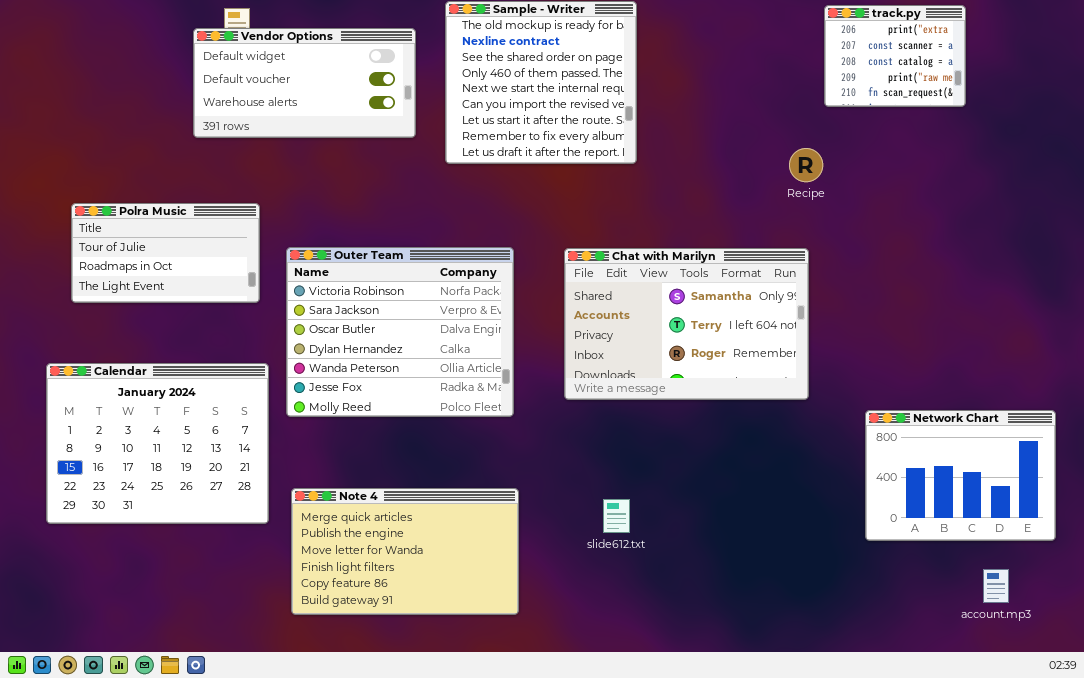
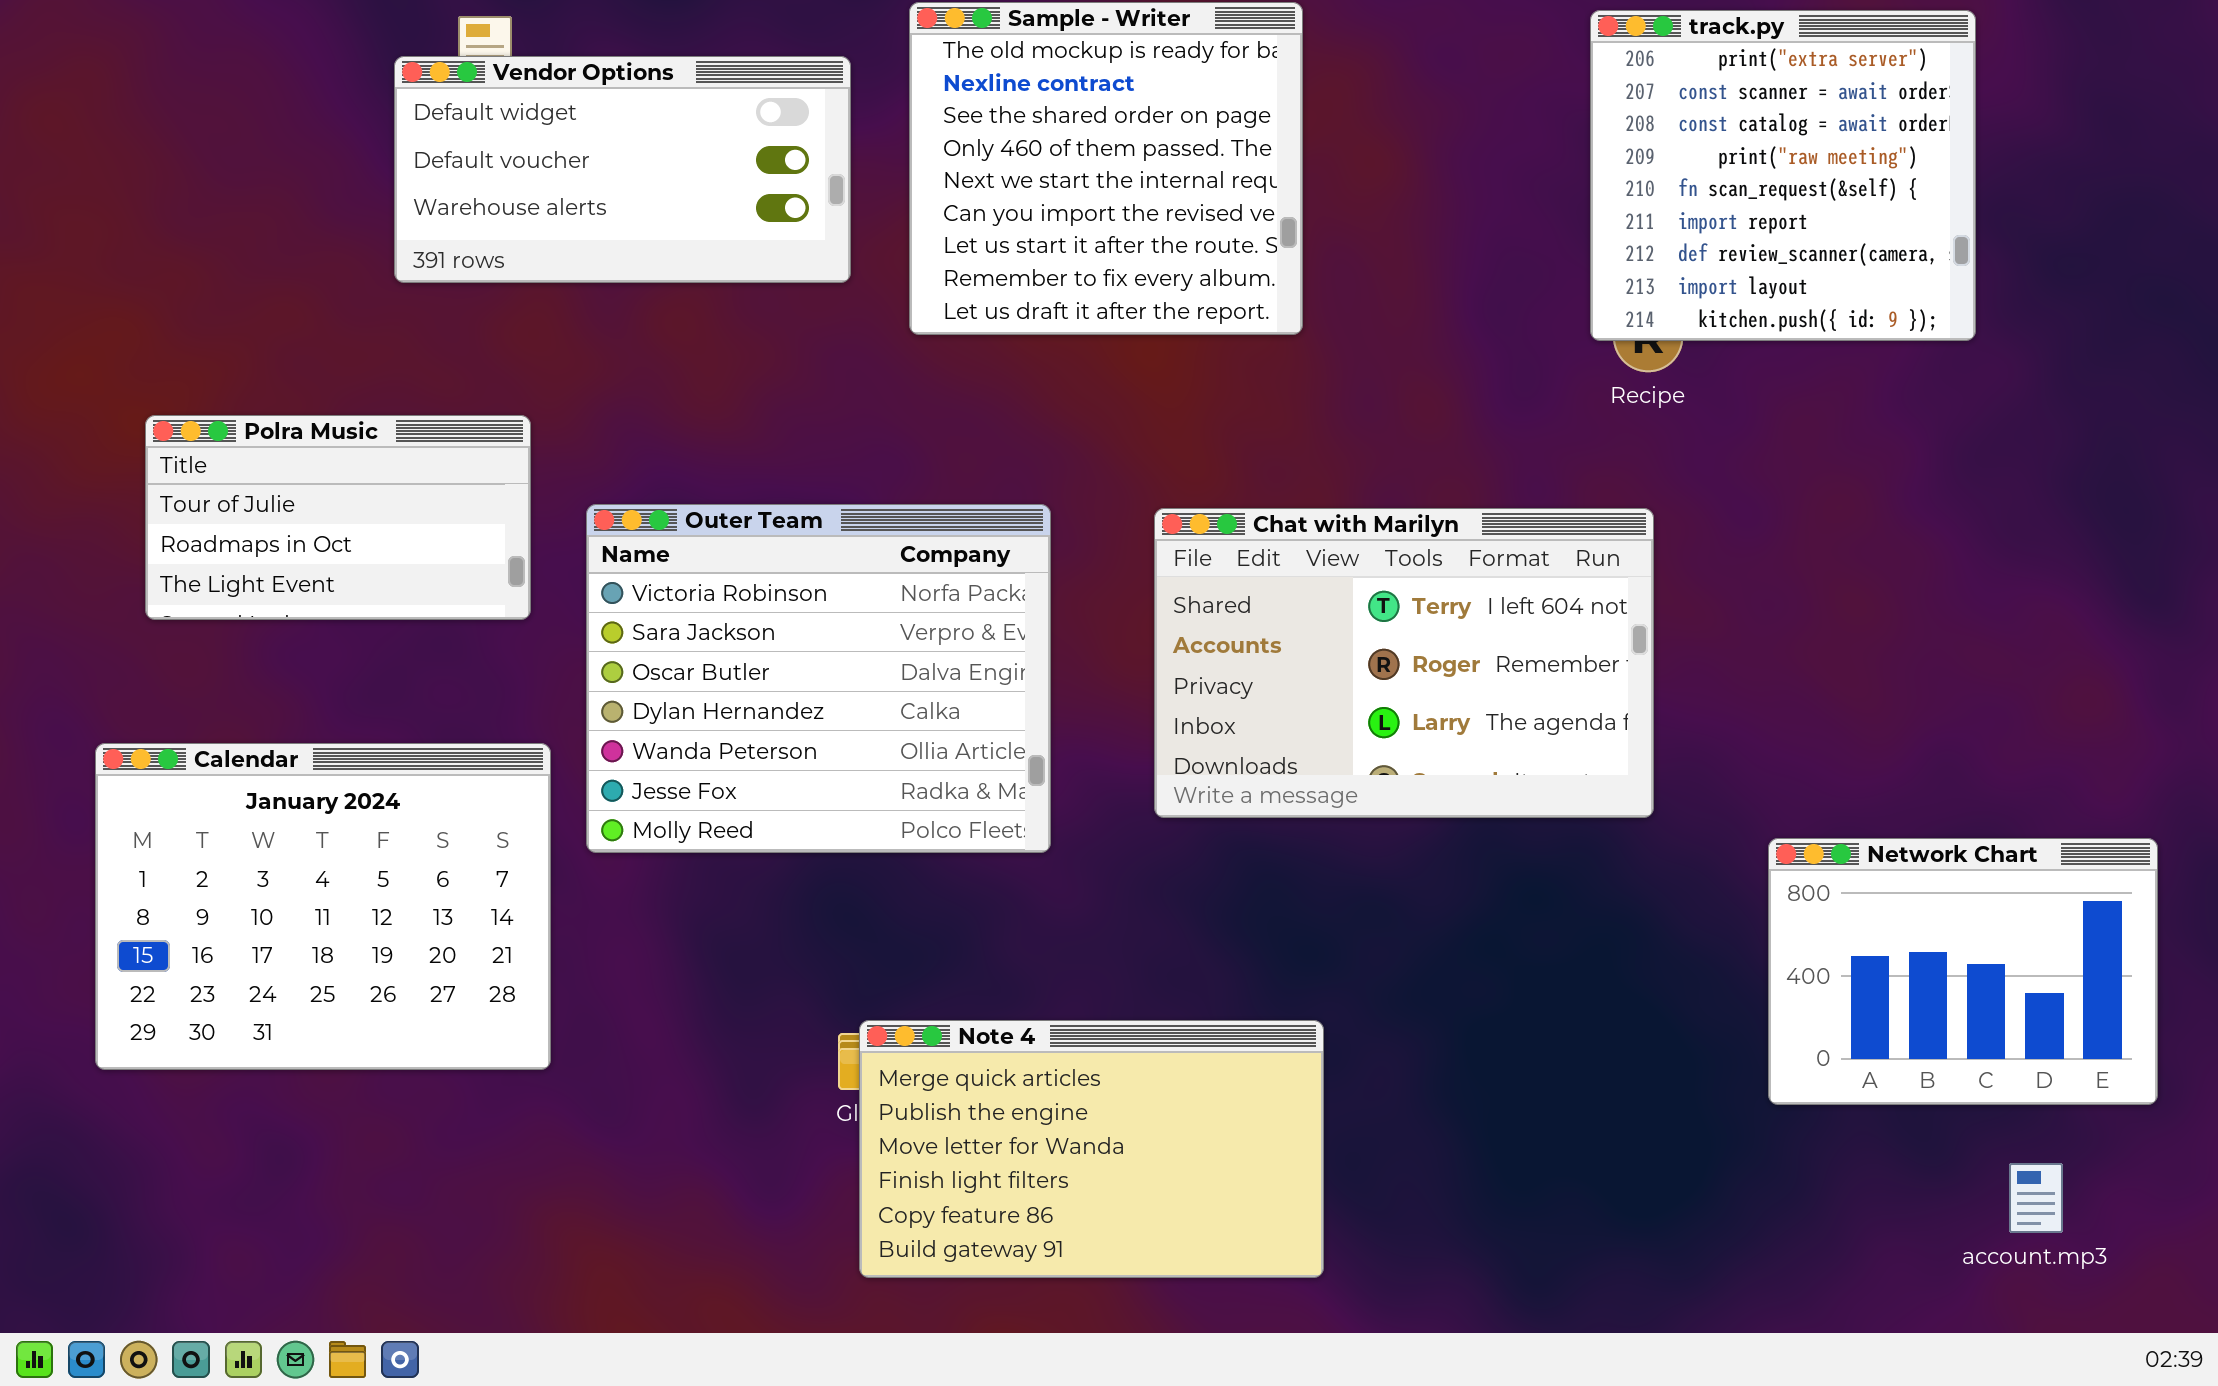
track.py: [824,5,966,107] -> [1590,10,1976,341], resized
Chat with Marilyn: [564,248,809,400] -> [1154,508,1654,818], scrolled down 1 row
Note 4: [291,488,519,615] -> [859,1020,1324,1278], moved

